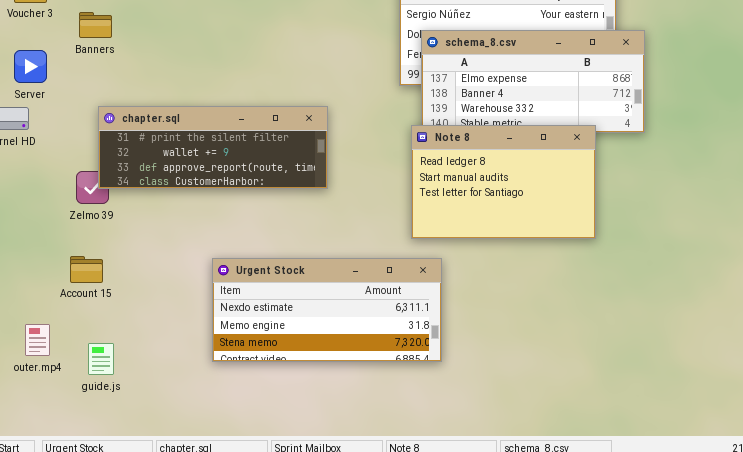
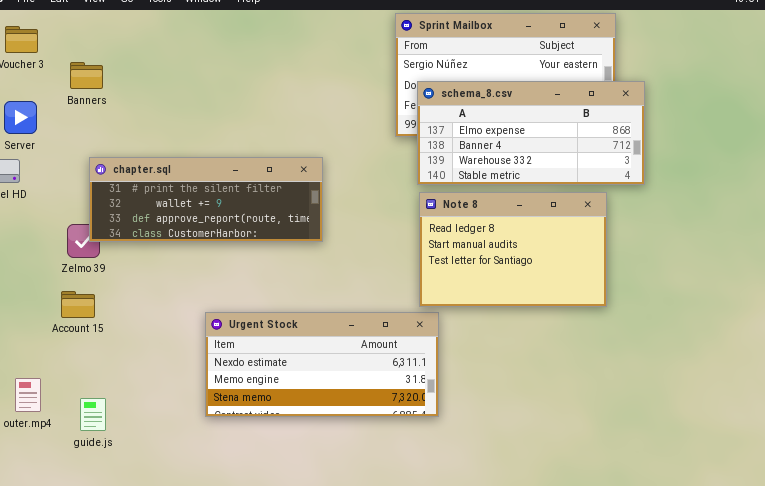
Note 8: [411,125,596,239] -> [419,192,607,307], moved
Account 15: [70,256,103,283] -> [61,291,95,318], moved

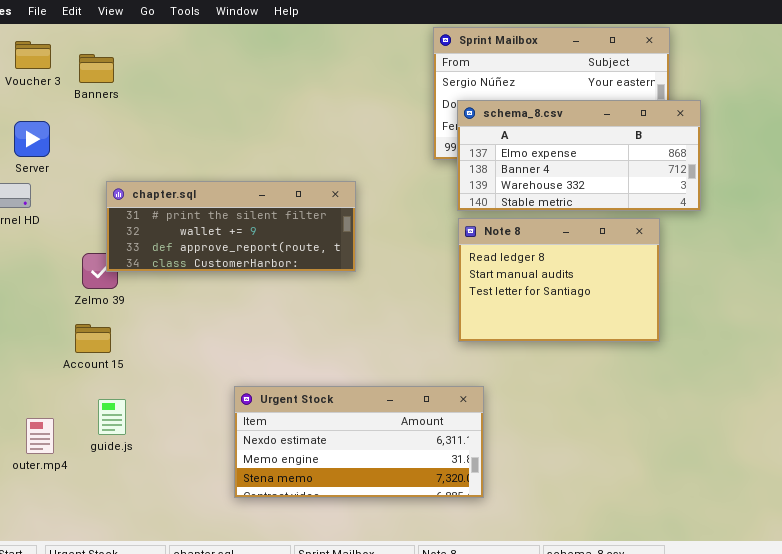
Banners: [70,62,103,89] -> [79,54,114,83], moved
Urgent Stock: [205,312,439,417] -> [234,386,484,498], moved
guide.js: [80,398,106,431] -> [98,399,126,435], moved

